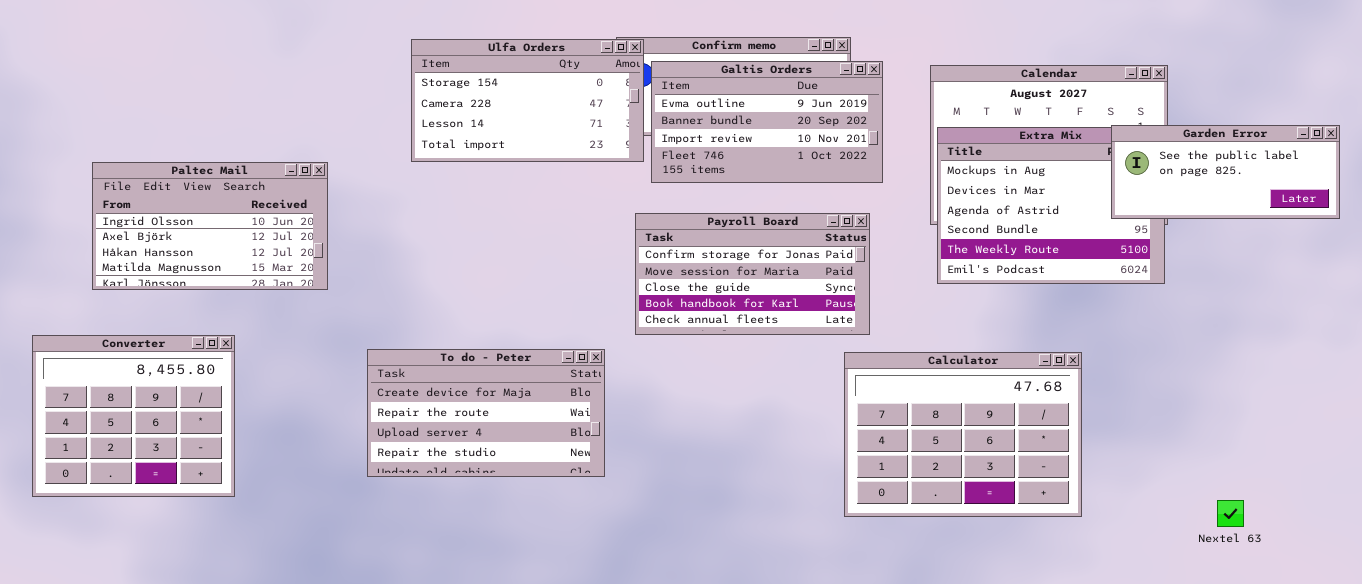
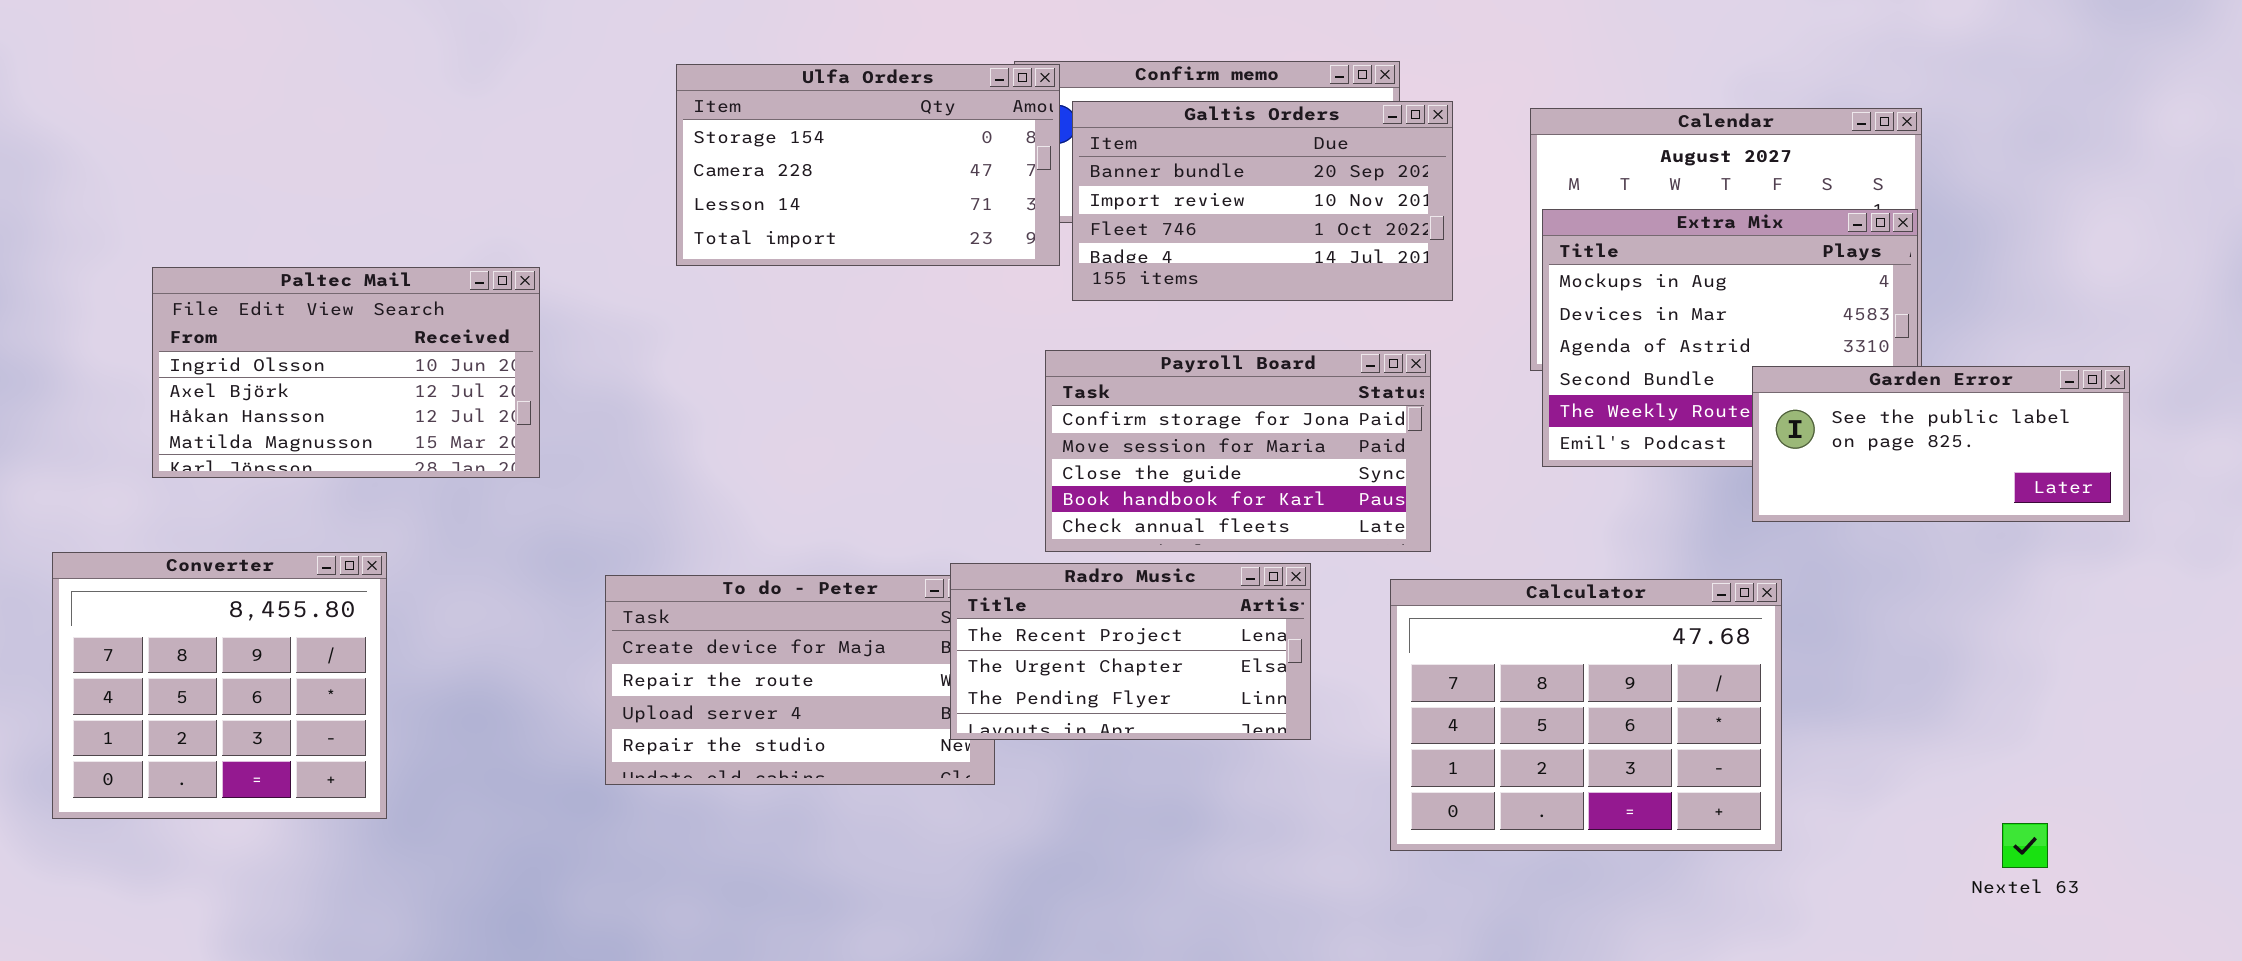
Galtis Orders: [651,61,883,183] -> [1072,101,1453,301], scrolled down 1 row
Garden Error: [1111,125,1340,219] -> [1752,366,2130,522], moved
Radro Music: none -> [950,563,1311,740], opened

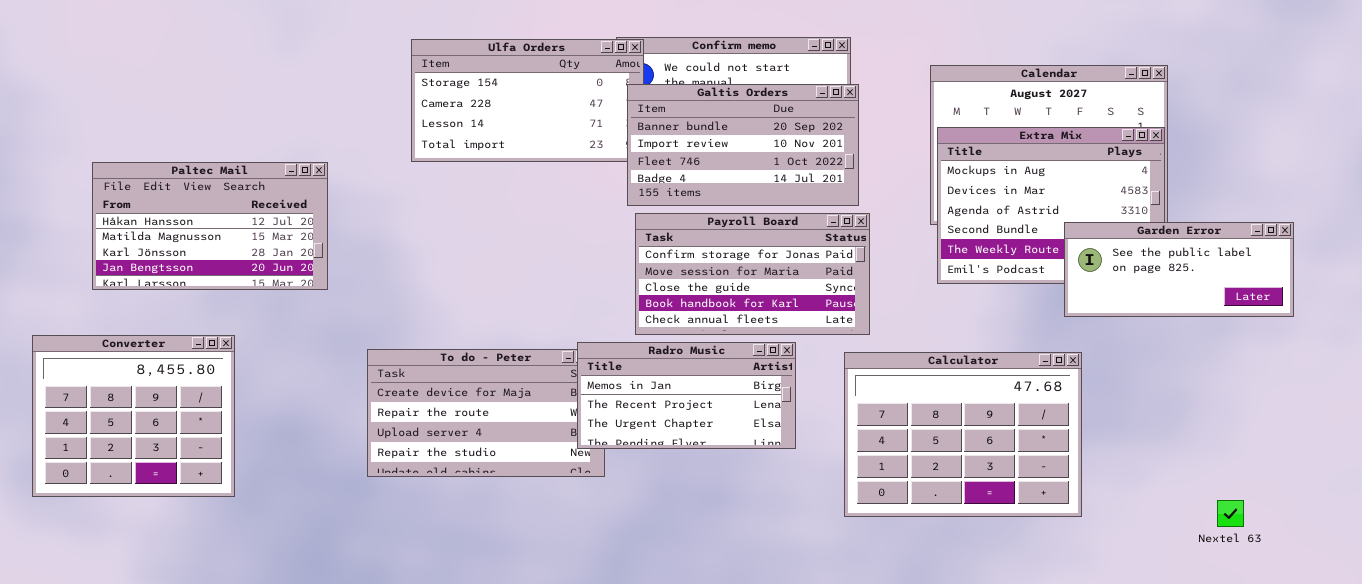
Galtis Orders: [1072,101,1453,301] -> [627,84,859,206], moved
Paltec Mail: [152,267,540,478] -> [92,162,328,290], scrolled down 2 rows
Radro Music: [950,563,1311,740] -> [577,342,796,449], scrolled up 1 row

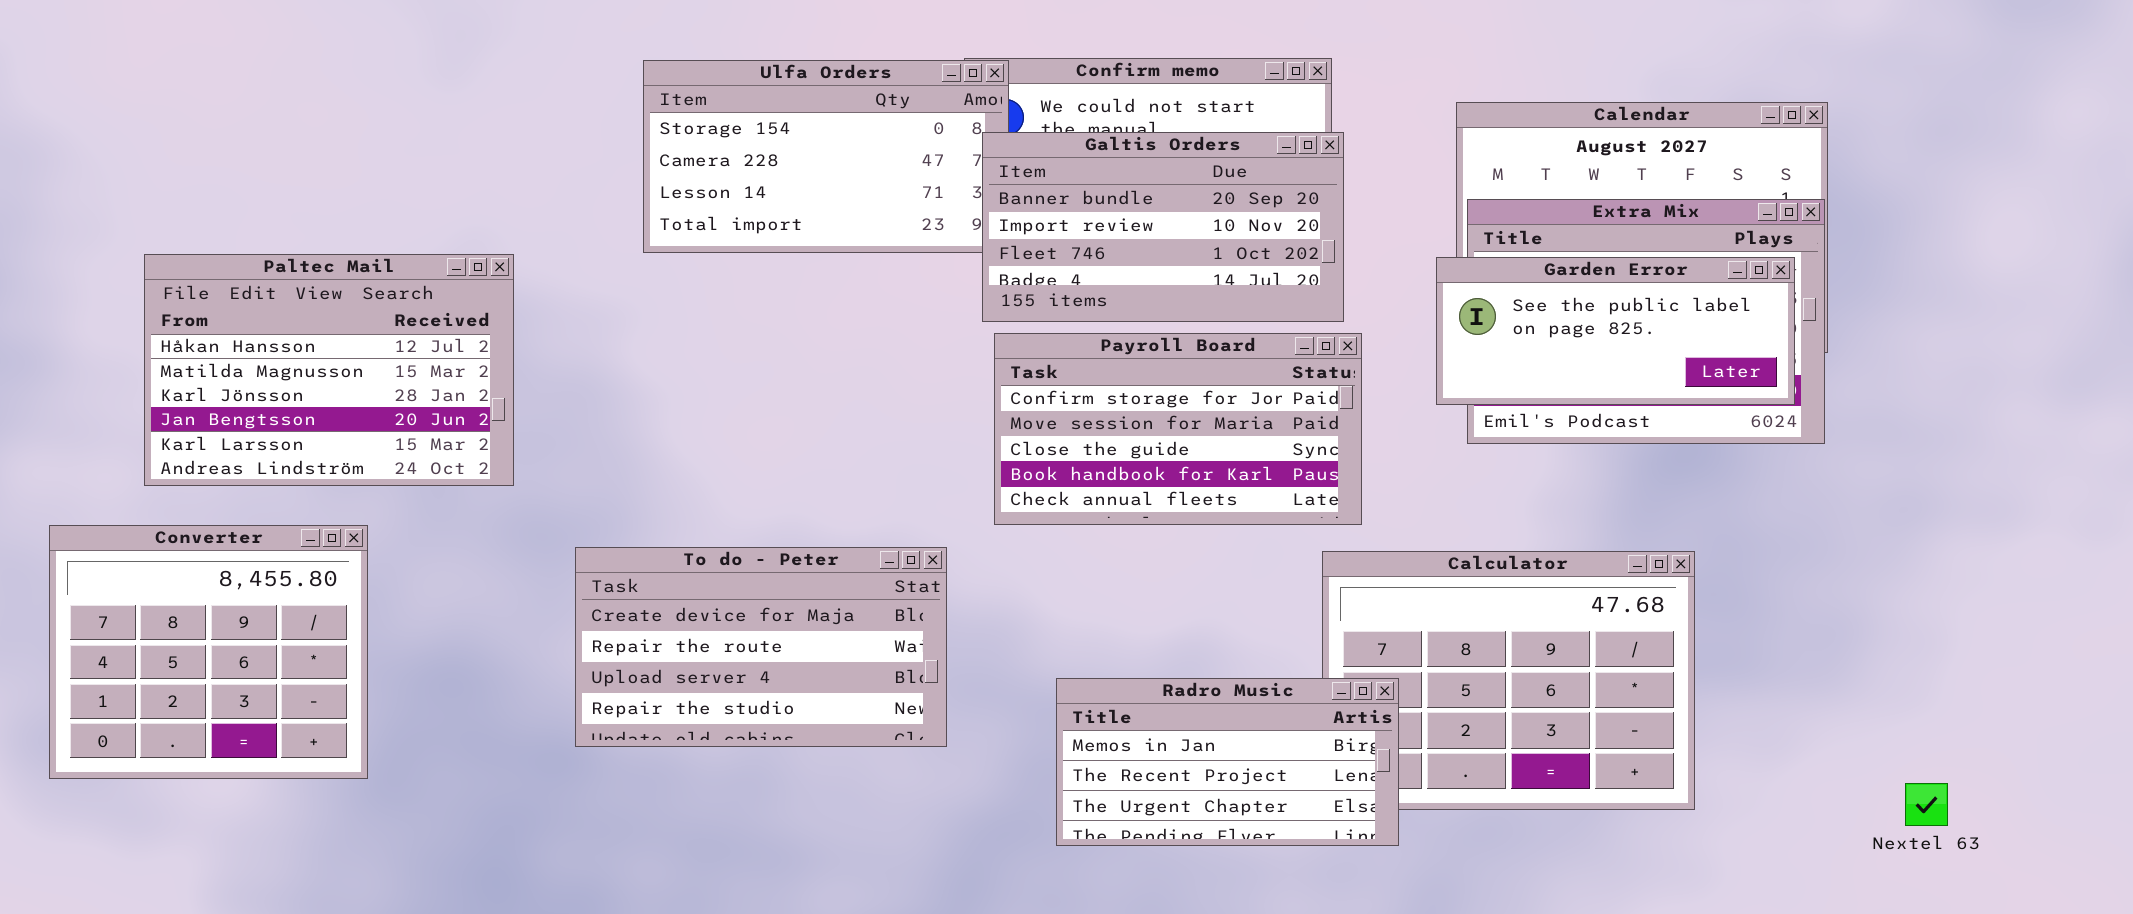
Paltec Mail: [92,162,328,290] -> [144,254,514,486], resized
Garden Error: [1064,222,1294,317] -> [1436,257,1795,405], moved
Radro Music: [577,342,796,449] -> [1056,678,1399,846], moved

